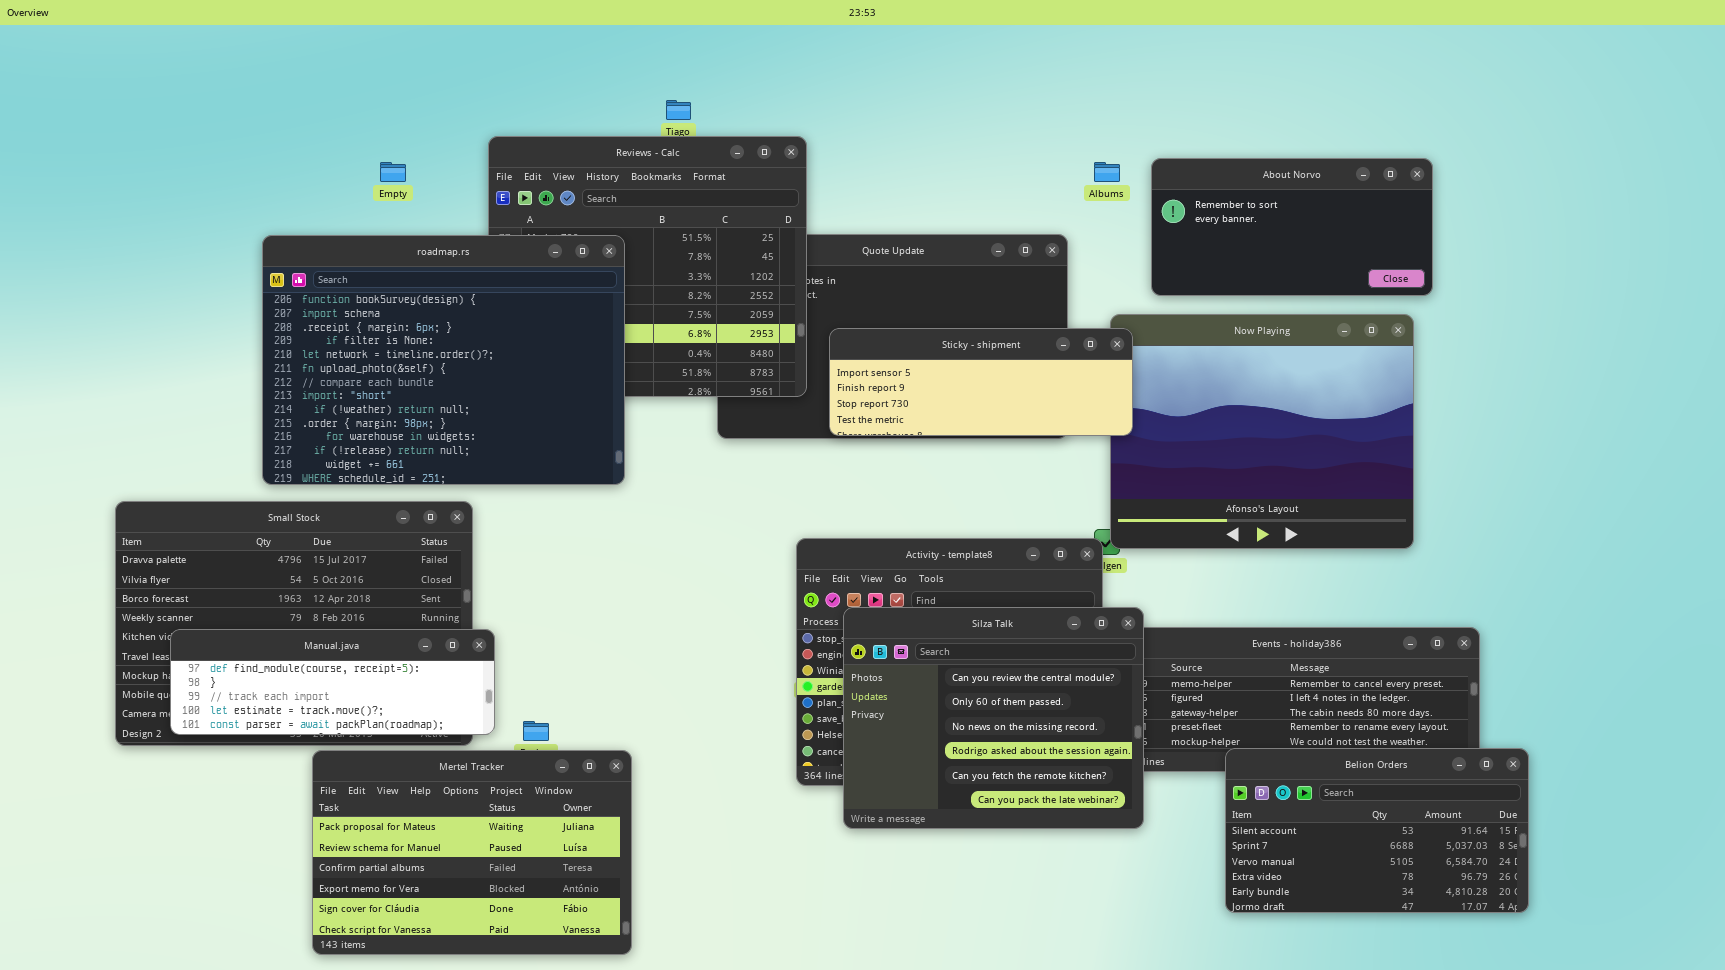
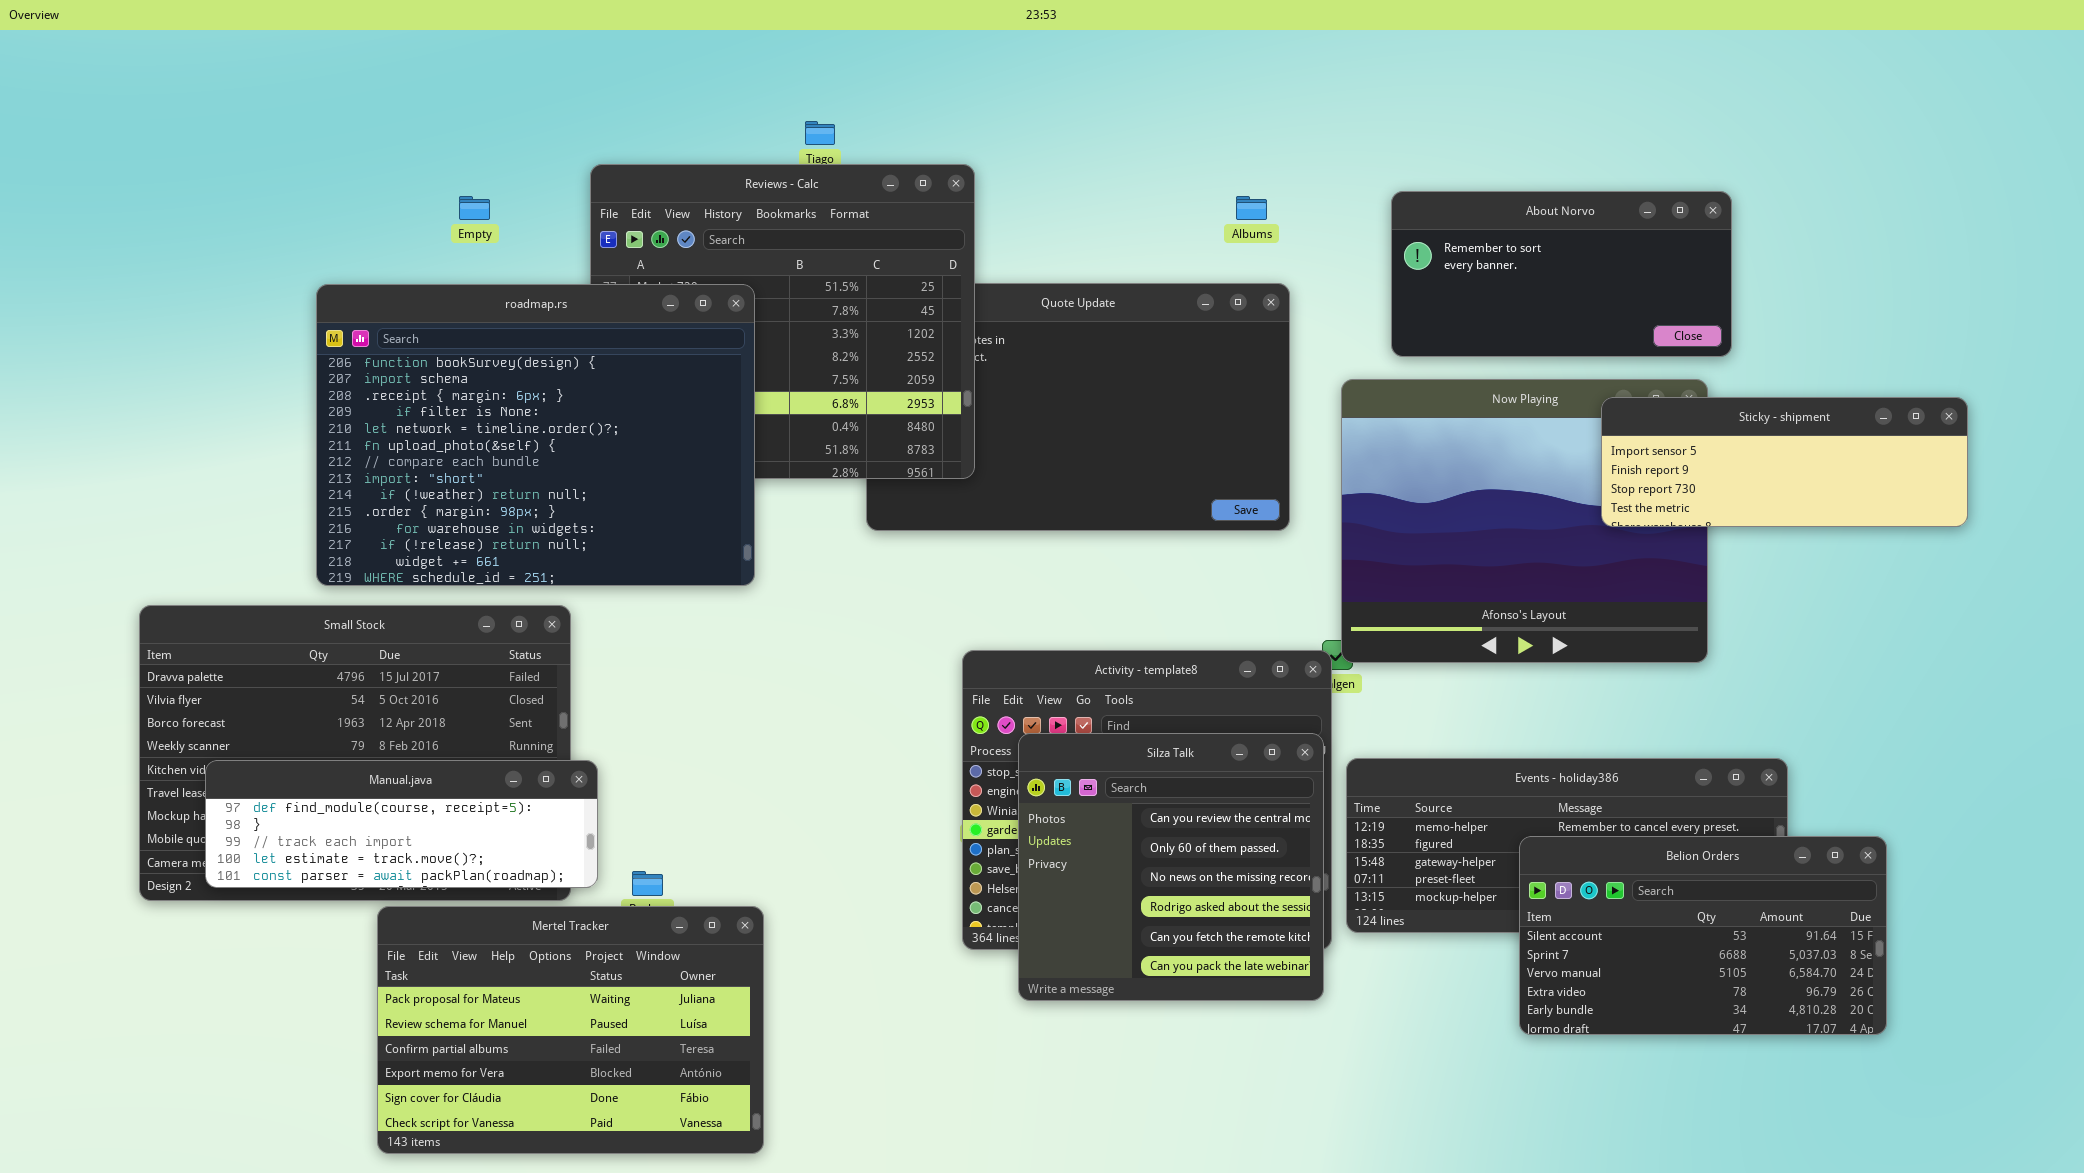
Albums: [1094,162,1120,182] -> [1236,196,1267,220], moved
Sticky - shipment: [829,328,1133,436] -> [1601,397,1968,527], moved
Silza Talk: [843,607,1144,829] -> [1018,733,1324,1001], resized
Belion Orders: [1225,748,1529,913] -> [1519,836,1887,1035], moved

